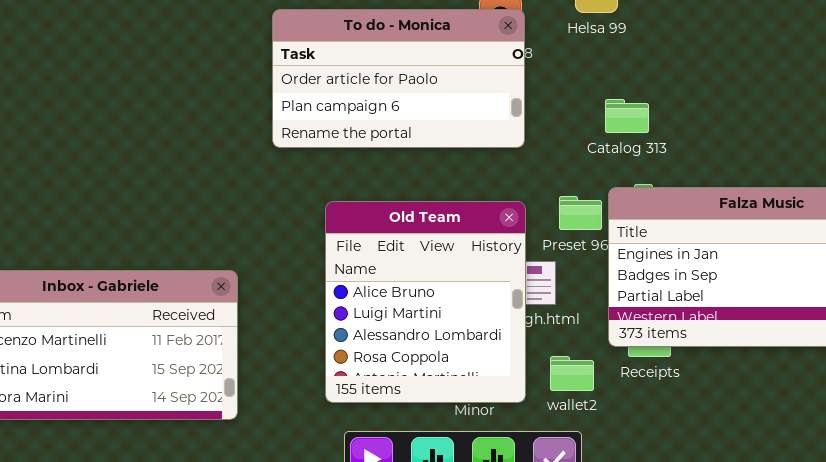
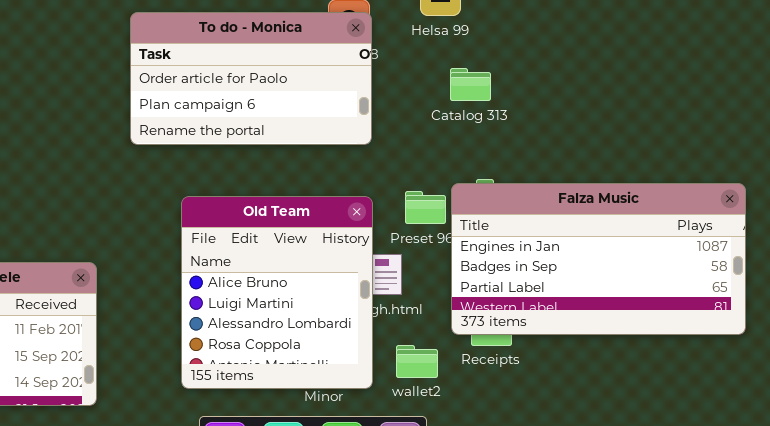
Catalog 313: [605,99,649,133] -> [450,68,491,101], moved

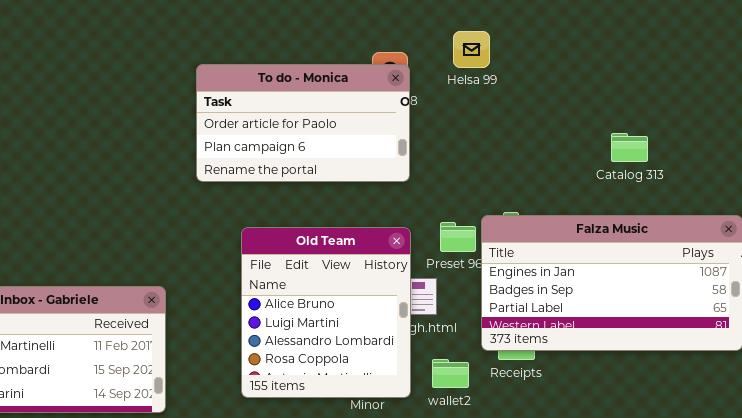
Catalog 313: [450,68,491,101] -> [611,133,648,162], moved

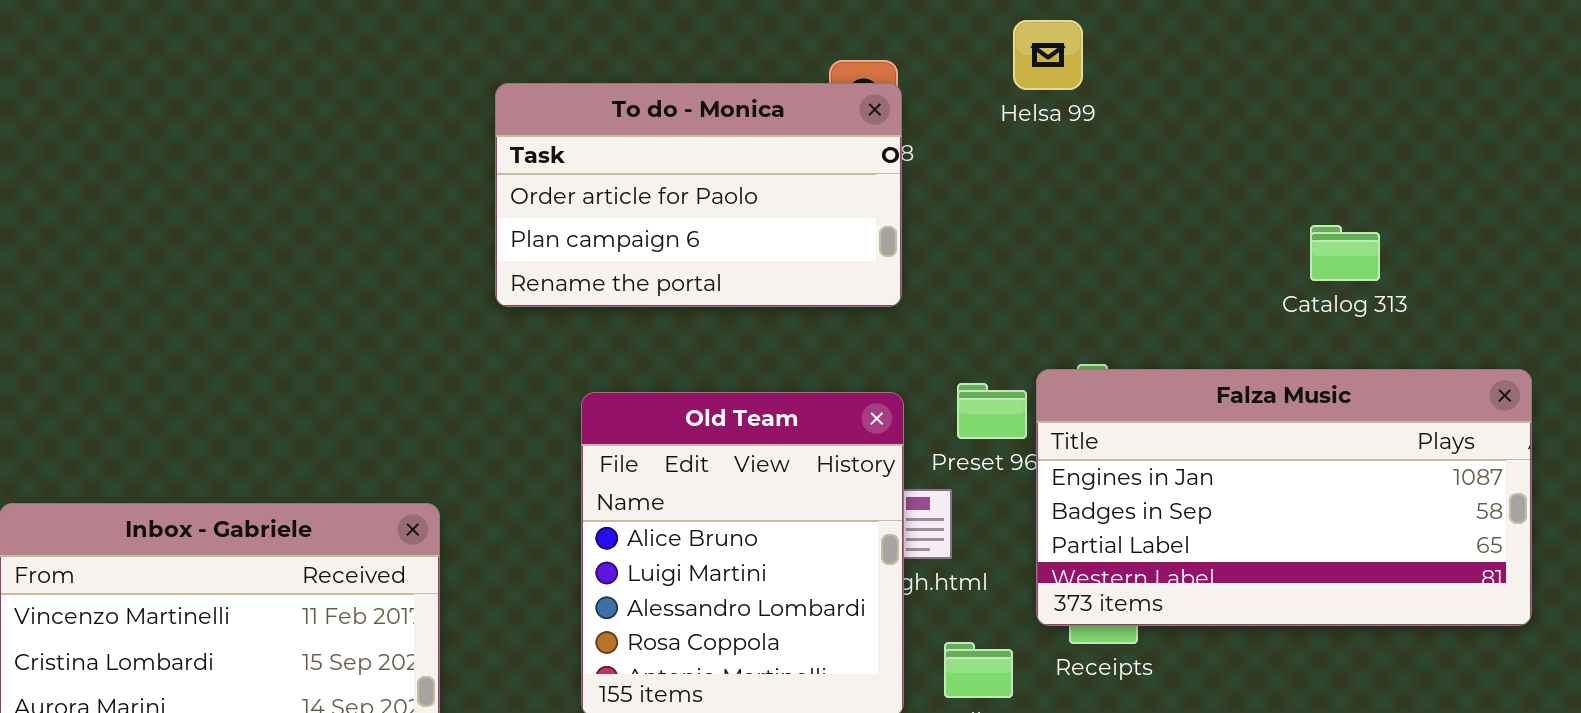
Helsa 99: [453,31,490,68] -> [1013,20,1083,90], moved
Catalog 313: [611,133,648,162] -> [1310,225,1380,281], moved

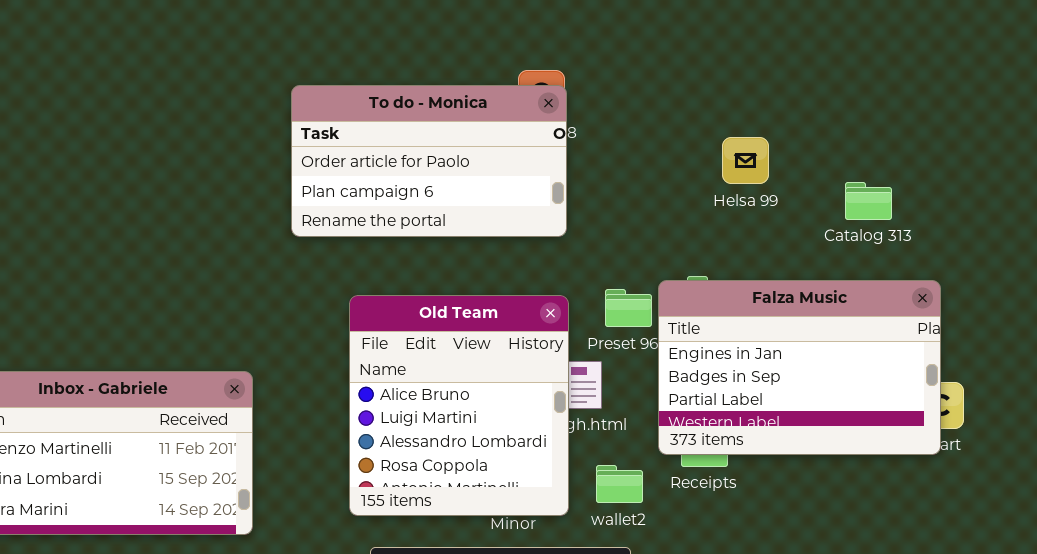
Helsa 99: [1013,20,1083,90] -> [722,137,769,184], moved
Falza Music: [1036,369,1532,626] -> [658,280,941,455], resized

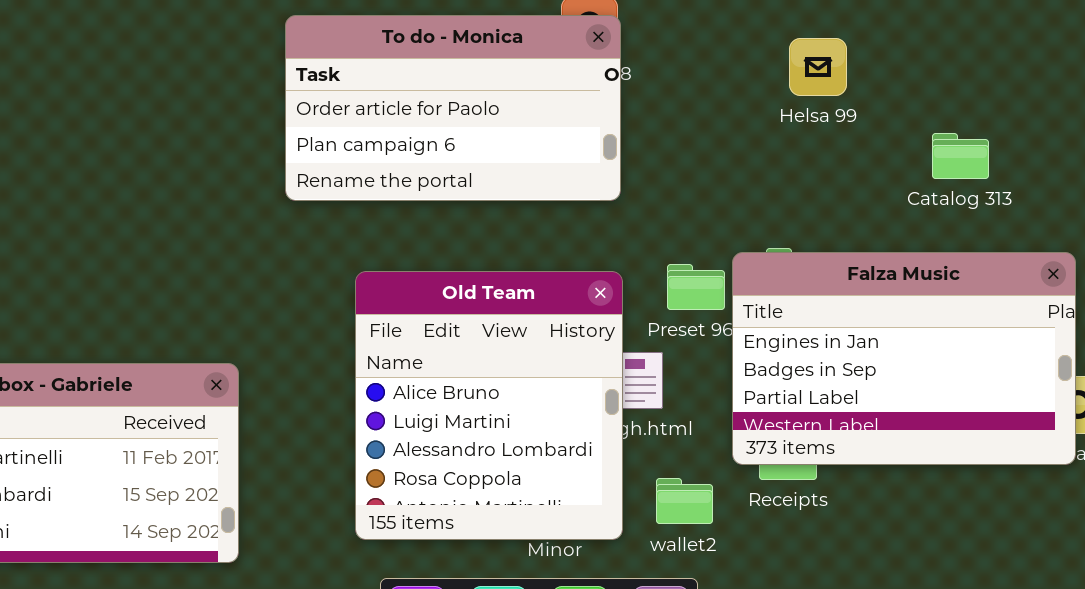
Helsa 99: [722,137,769,184] -> [789,38,847,96], moved
Catalog 313: [845,182,892,220] -> [932,133,989,179], moved

